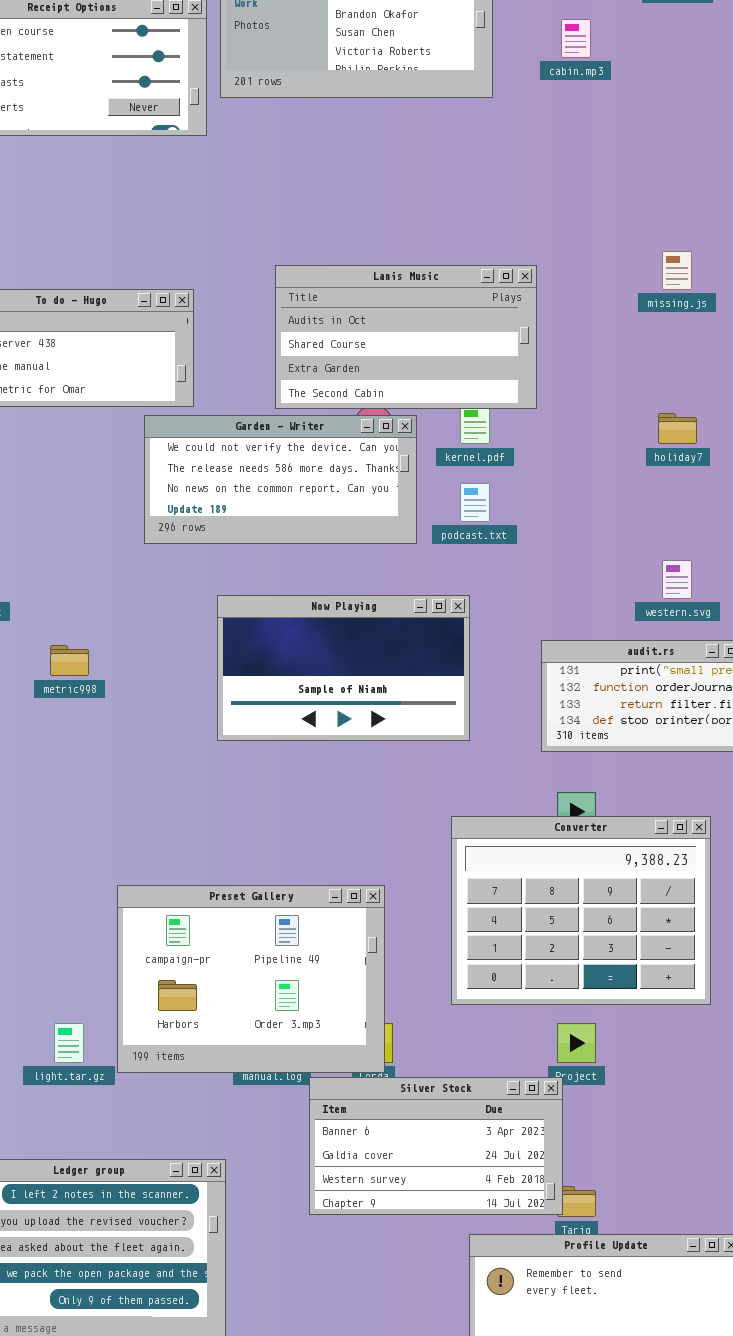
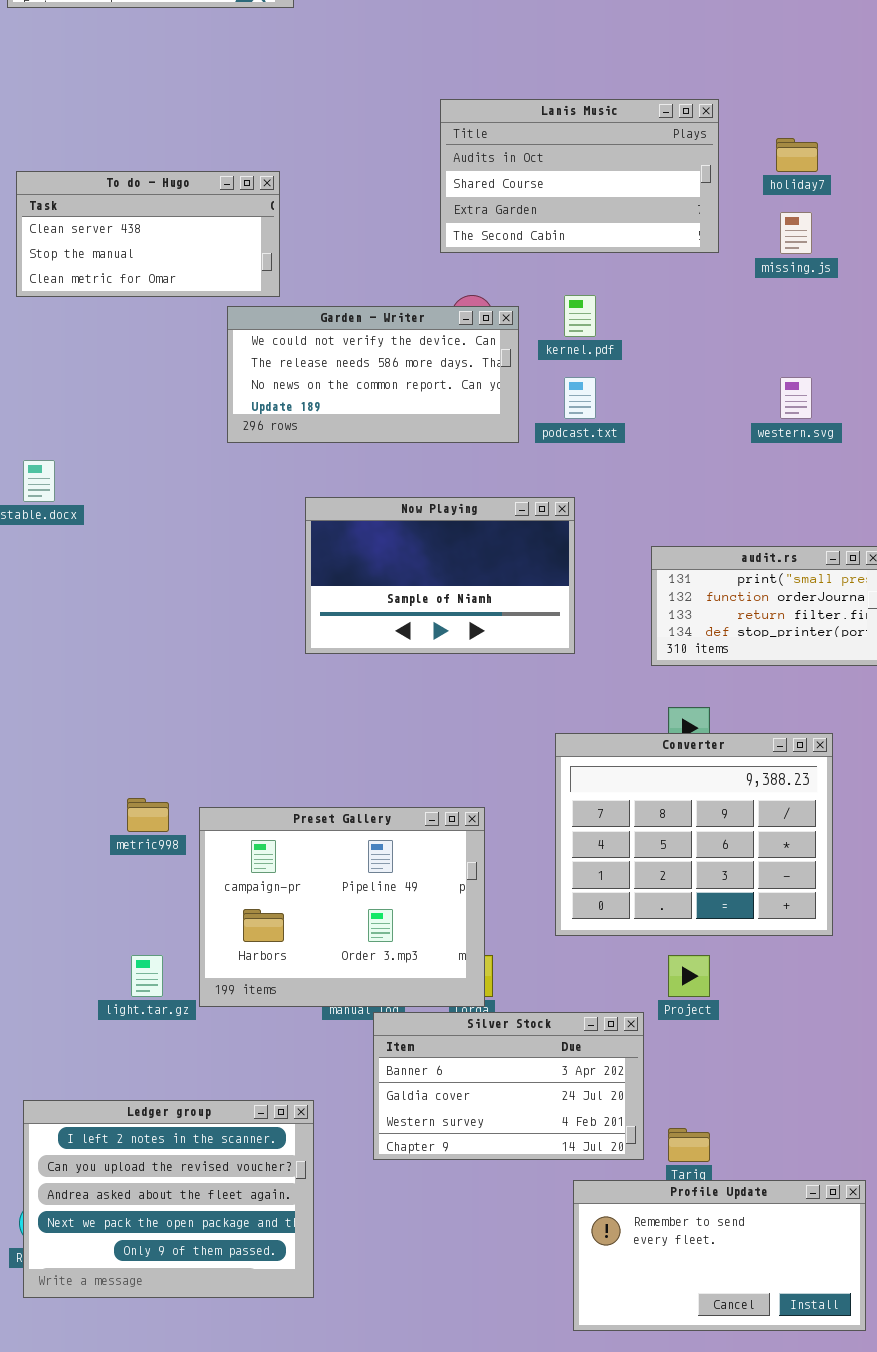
missing.js: [662,251,692,290] -> [780,212,812,254], moved
Lanis Music: [275,265,537,409] -> [440,99,719,253], moved
holiday7: [658,413,697,444] -> [776,138,818,172], moved
western.svg: [662,560,692,599] -> [780,377,812,419], moved
metric998: [50,645,89,676] -> [127,798,169,832], moved
Silver Stock: [309,1077,563,1215] -> [373,1012,644,1160], moved

